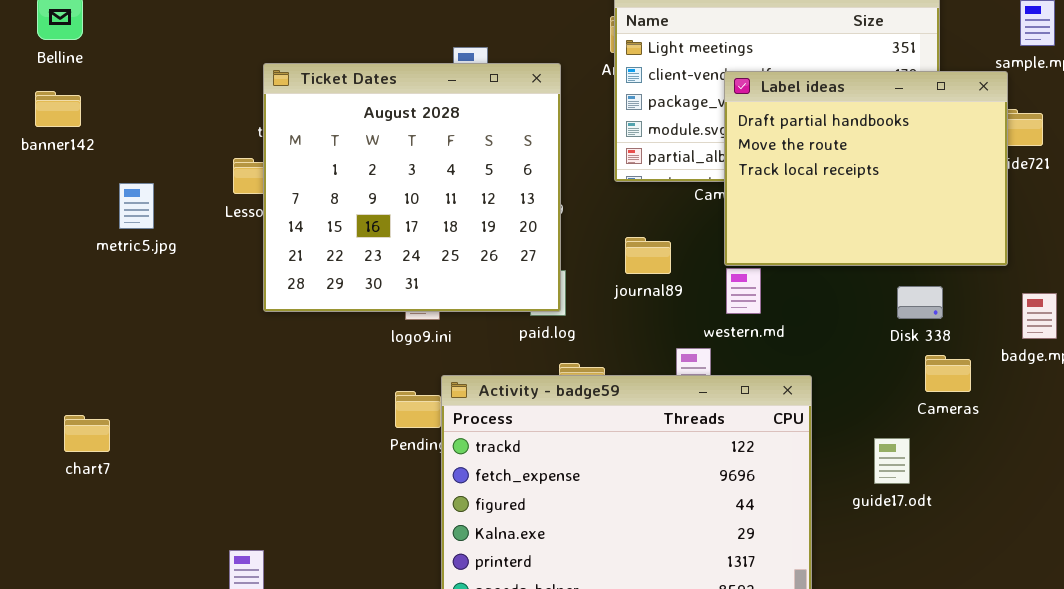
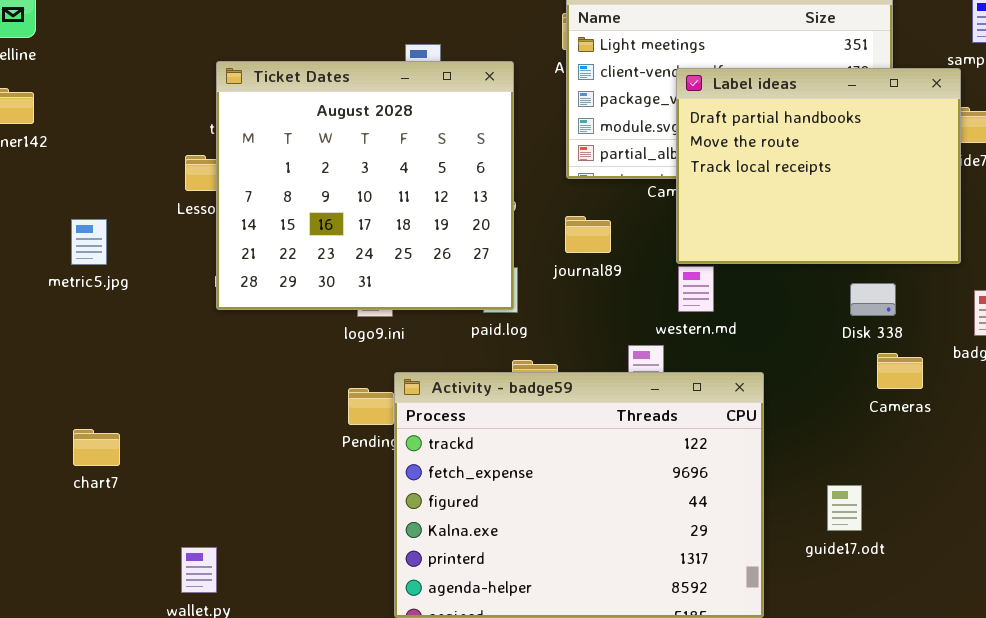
metric5.jpg: [119,183,154,229] -> [71,219,107,265], moved
journal89: [625,237,671,274] -> [565,216,611,253], moved
chart7: [64,415,110,452] -> [73,429,120,466], moved
guide17.odt: [874,438,910,484] -> [827,485,862,531], moved

